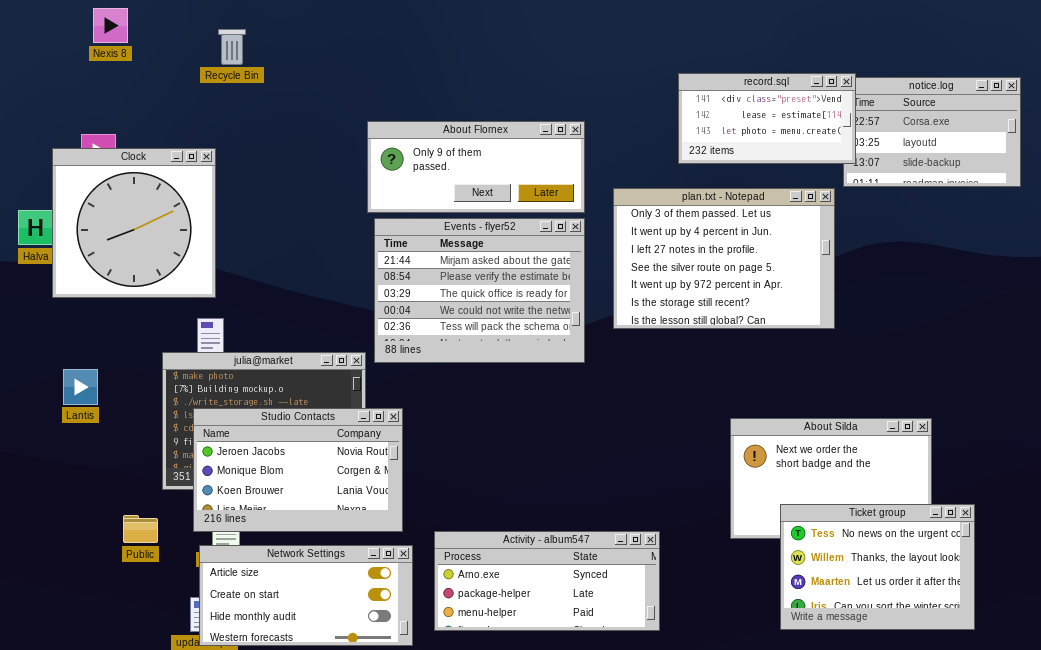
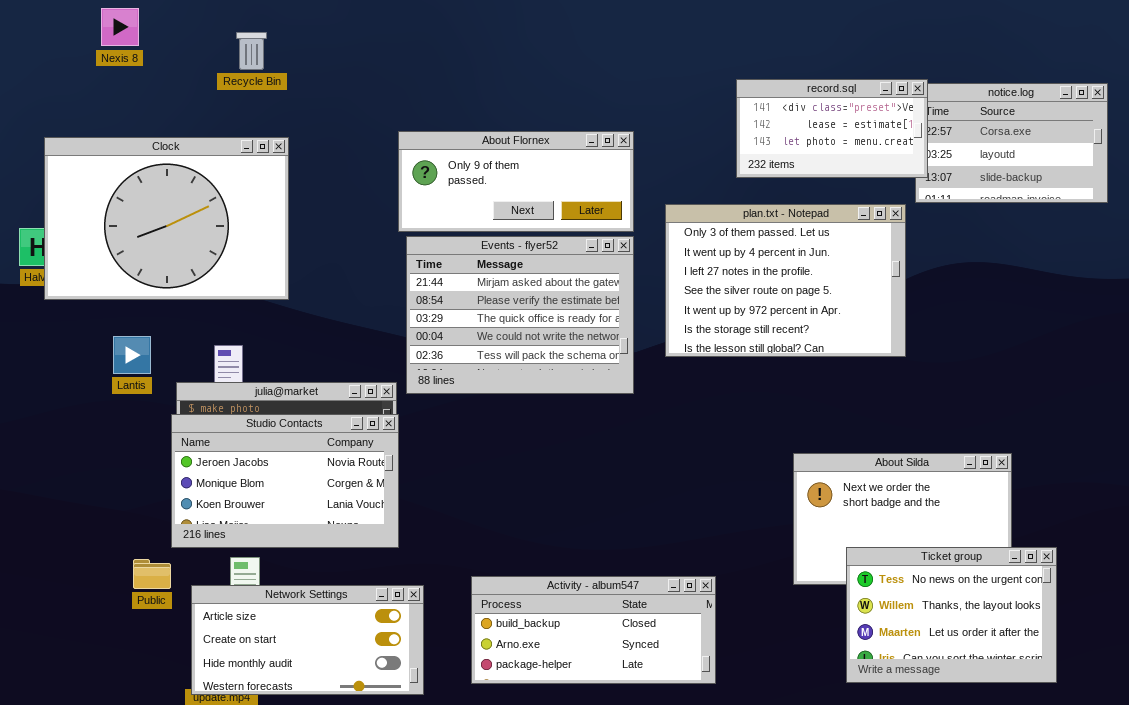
Clock: [52,148,216,298] -> [44,137,289,300], moved, resized
Lantis: [63,369,98,405] -> [113,336,151,374], moved
Studio Contacts: [193,408,403,532] -> [171,414,399,548], moved
Activity - album547: [434,531,660,631] -> [471,576,716,684], scrolled up 1 row
Network Settings: [199,545,413,646] -> [191,585,424,695], moved

